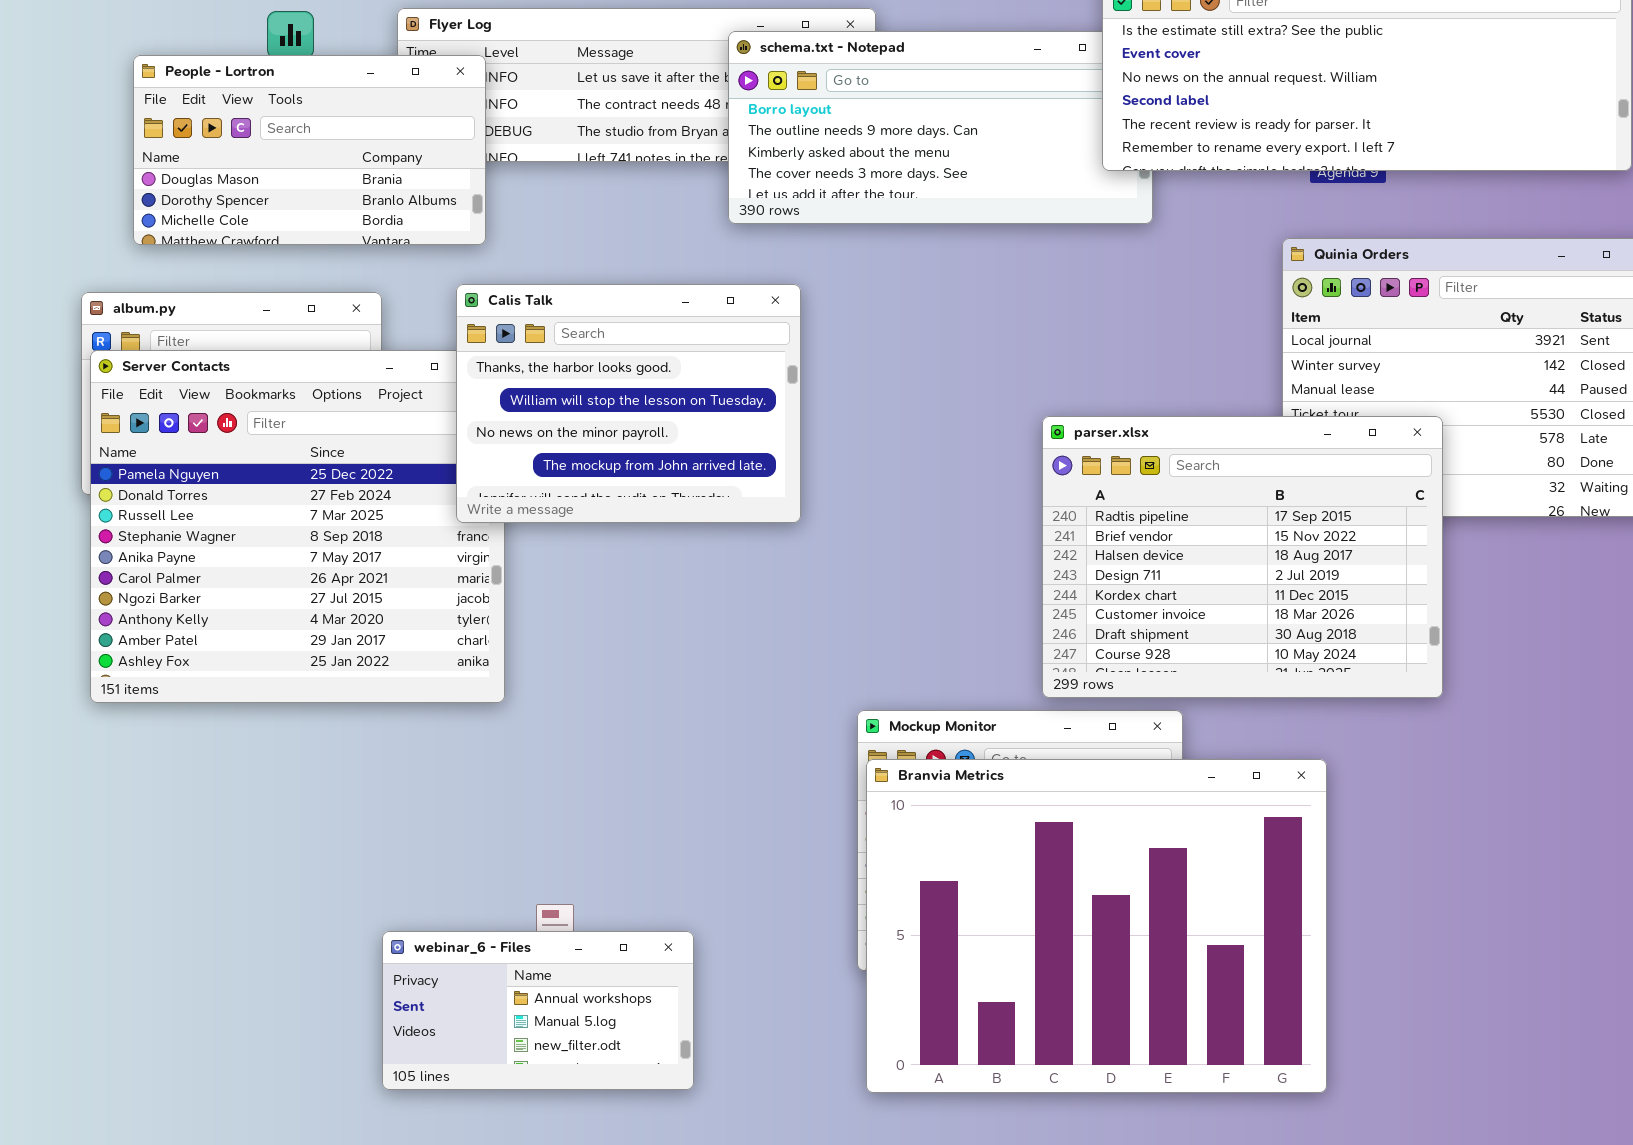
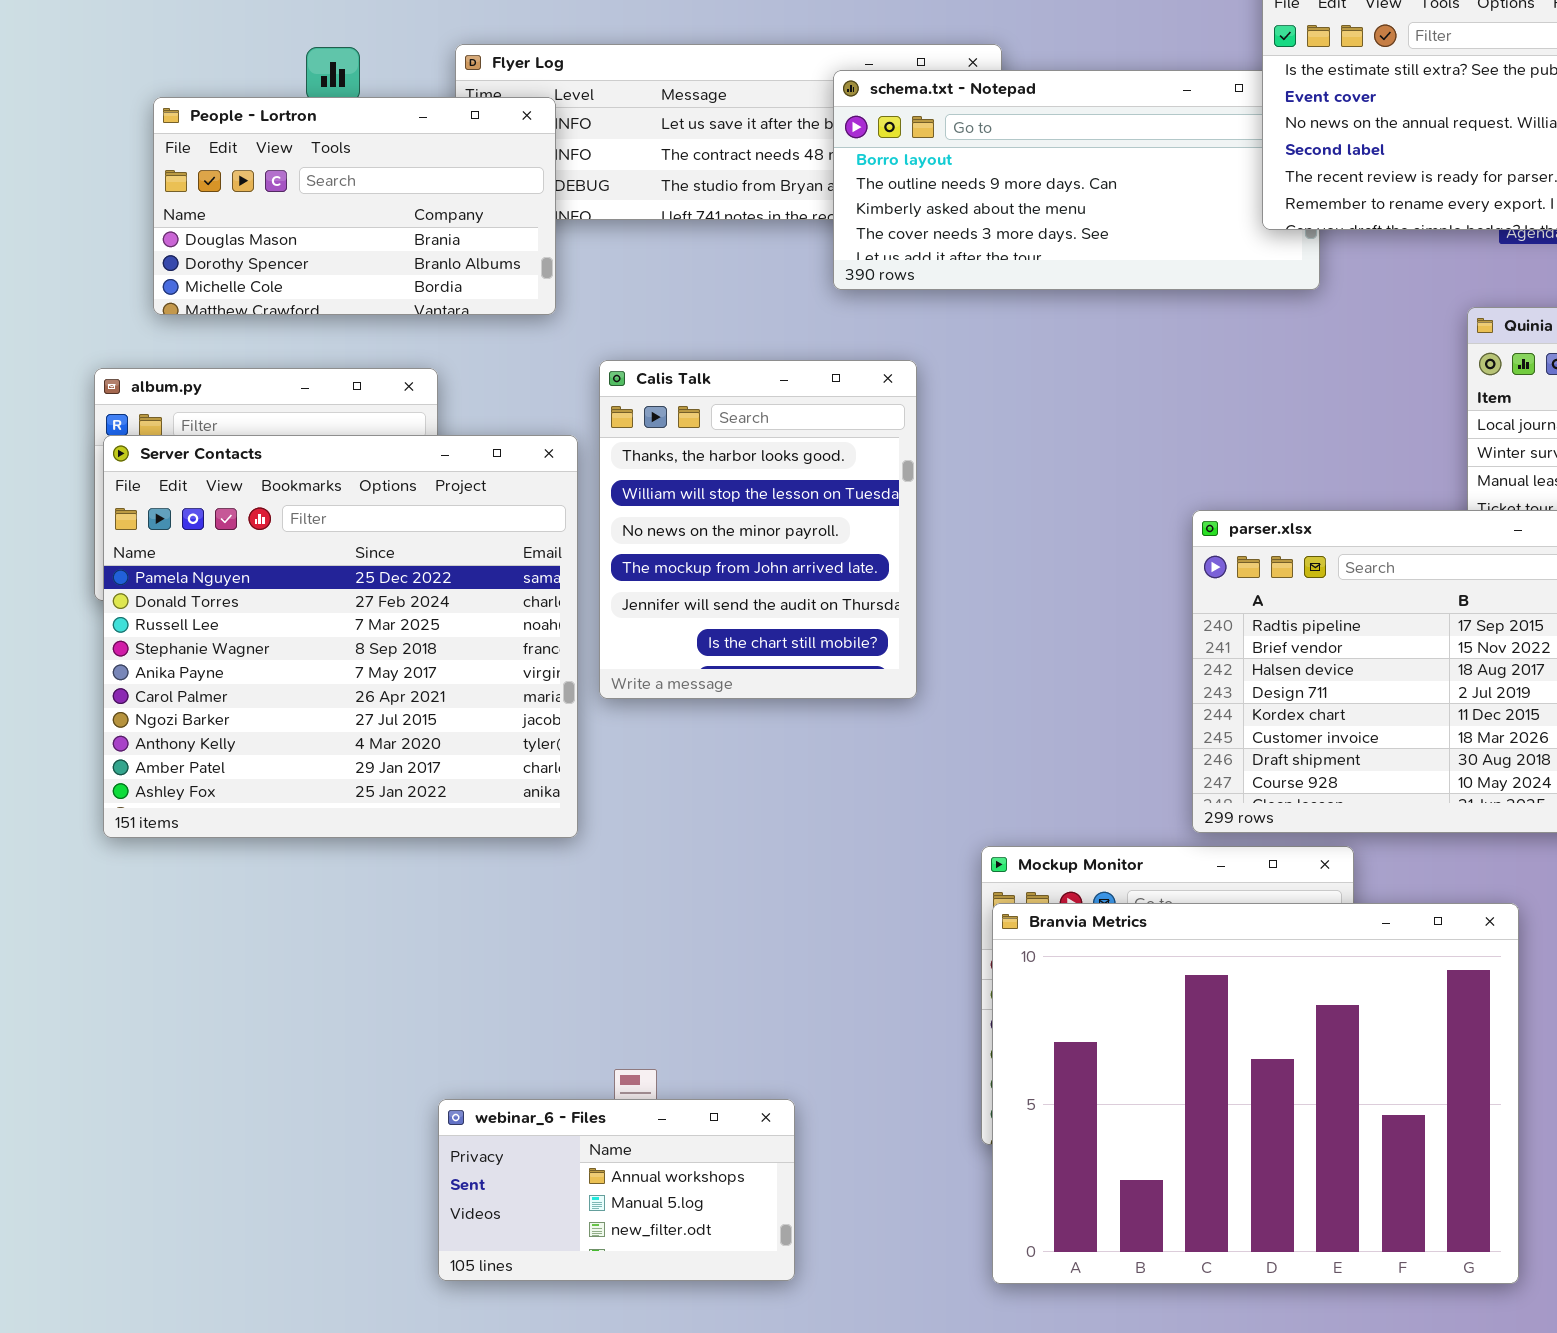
Calis Talk: [456,284,801,523] -> [599,360,917,699], resized

